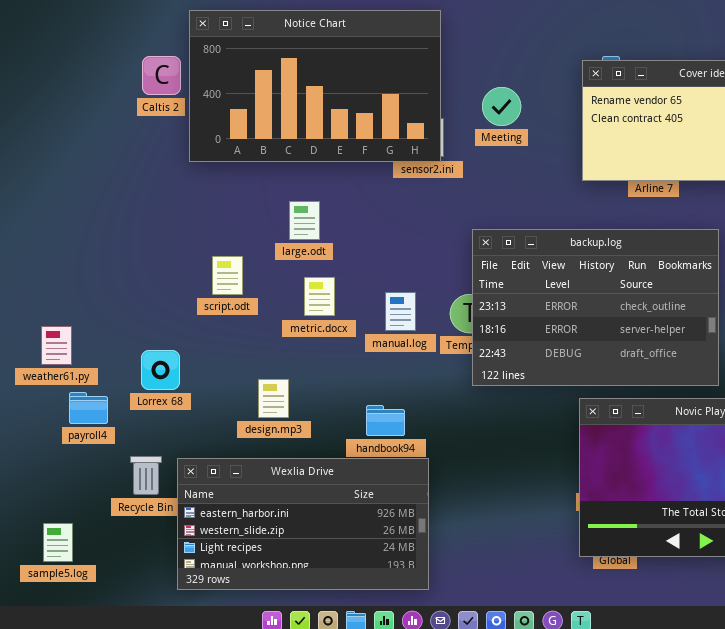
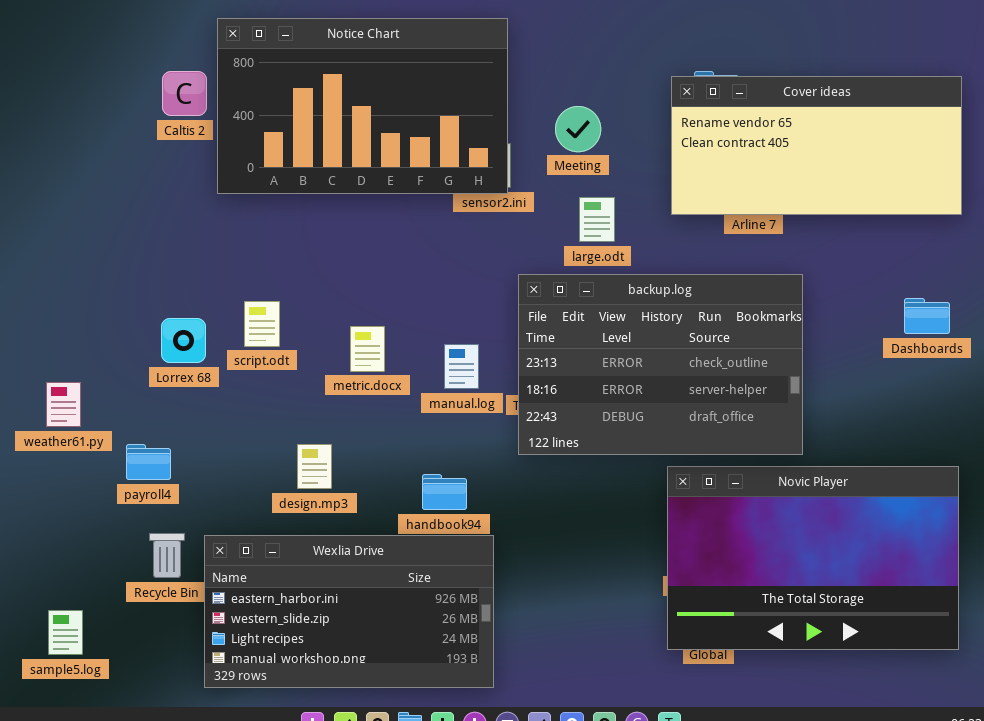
large.odt: [289,201,320,240] -> [579,197,615,242], moved
backup.log: [472,229,719,386] -> [518,274,803,455], moved
Lorrex 68: [141,350,180,390] -> [161,318,206,363], moved
payroll4: [69,392,108,424] -> [126,444,171,480], moved

